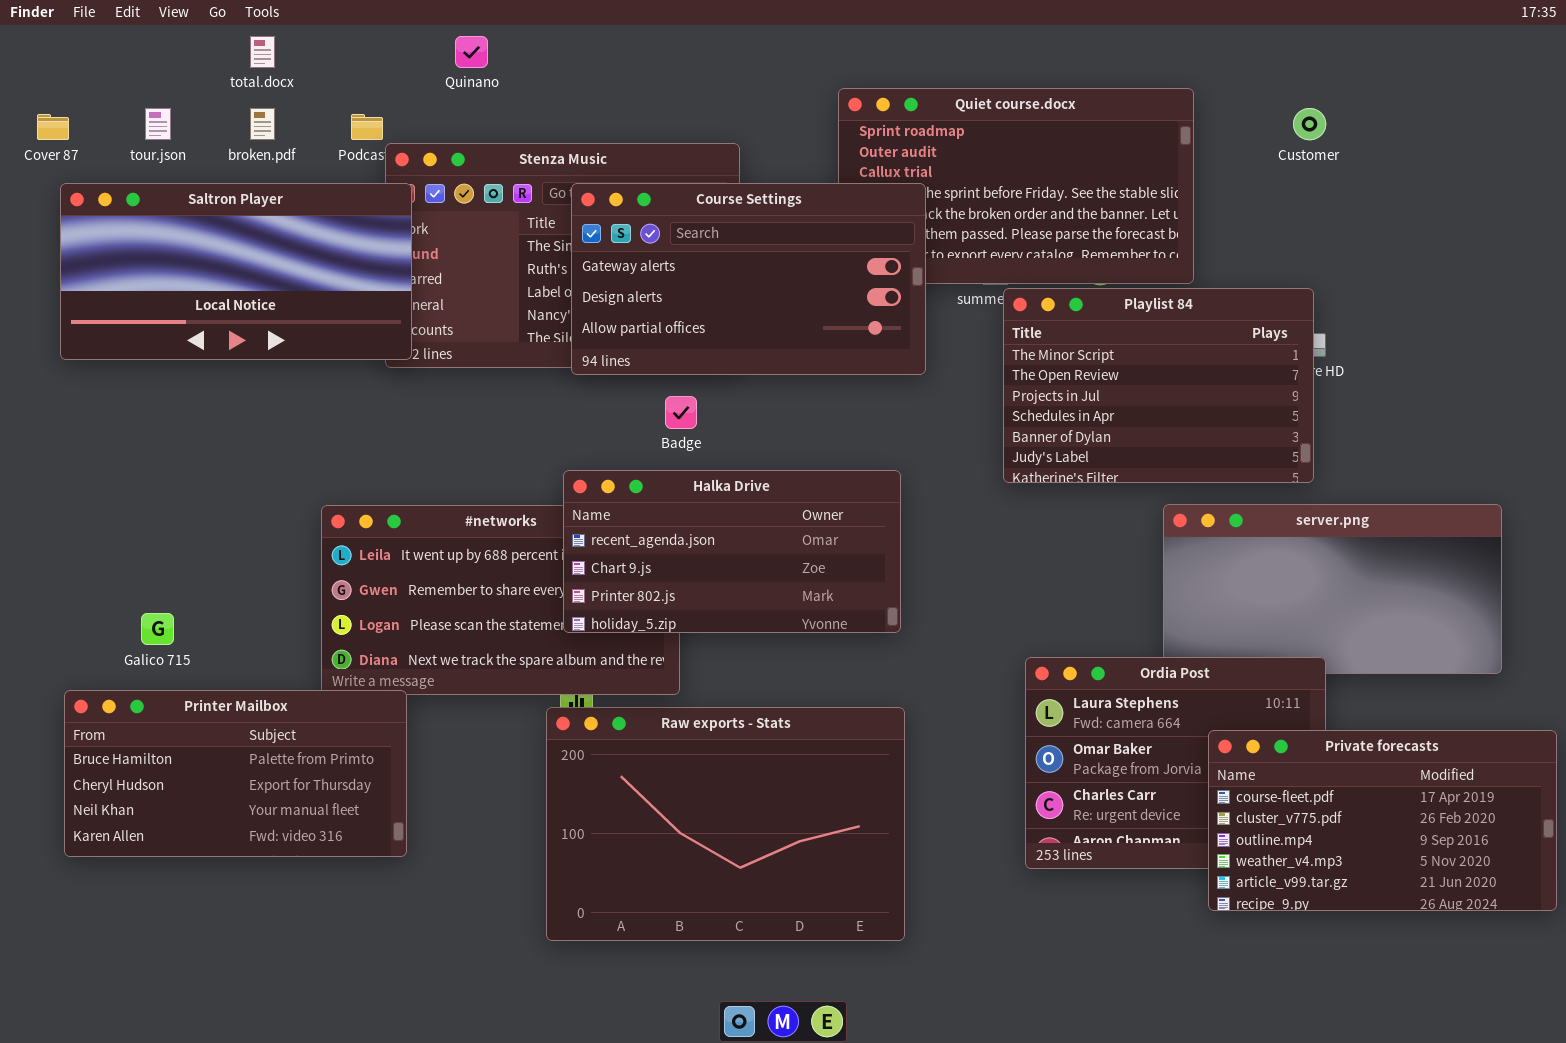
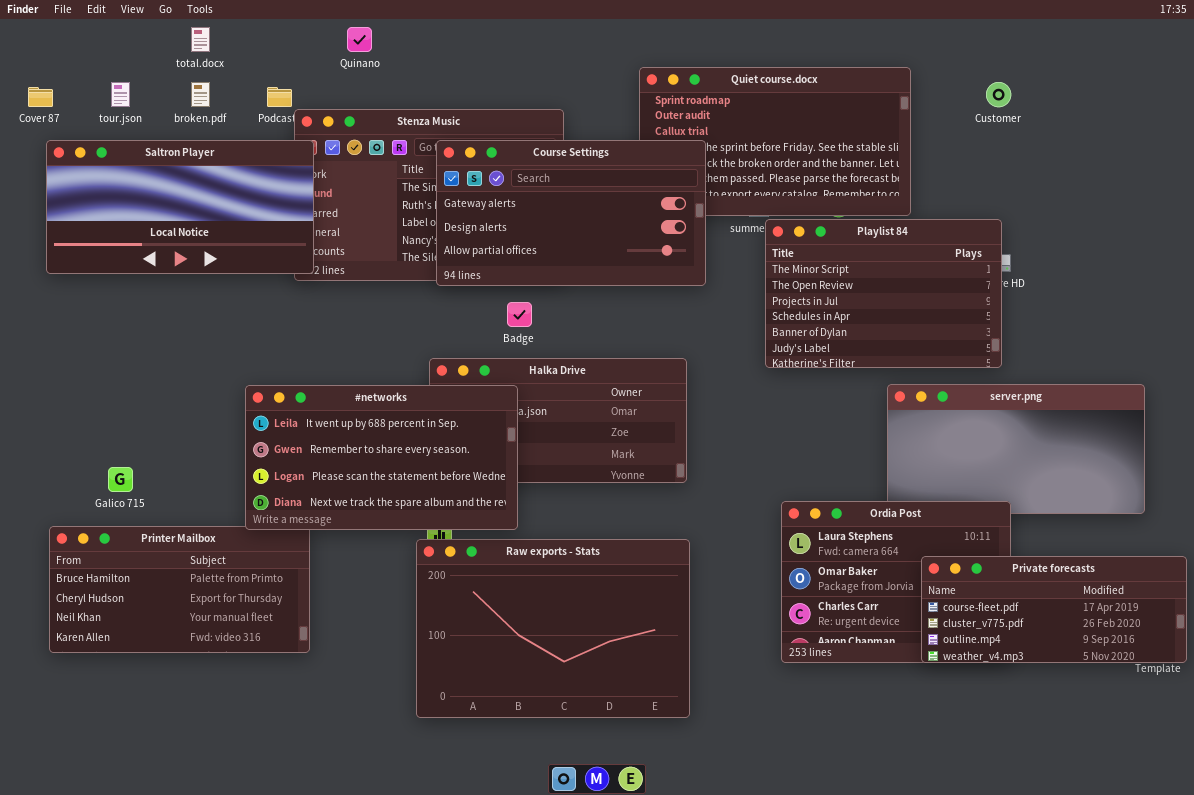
#networks: [321,505,680,695] -> [245,385,518,530], raised
Private forecasts: [1208,730,1557,911] -> [921,556,1187,663], resized

